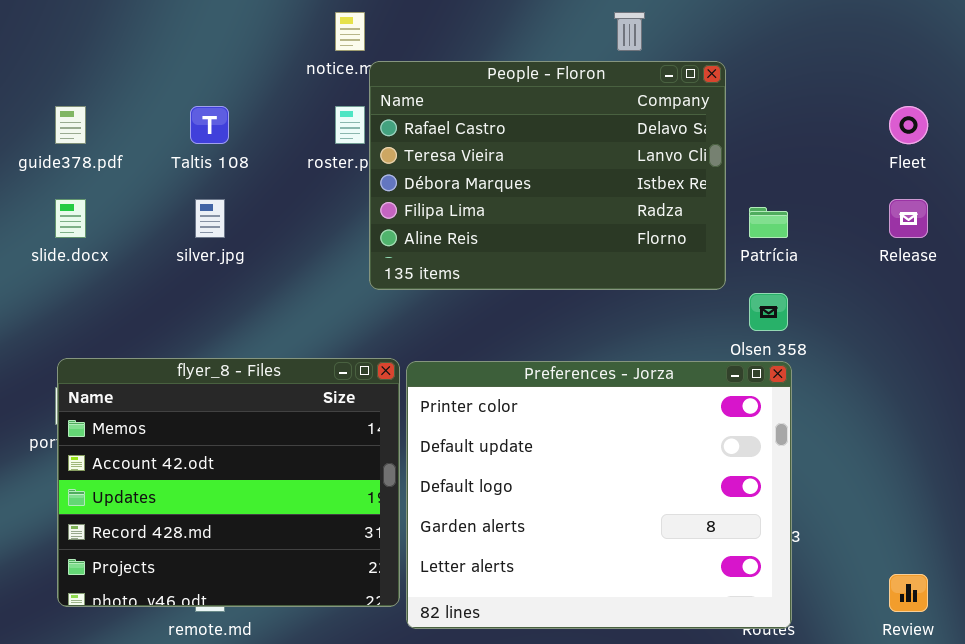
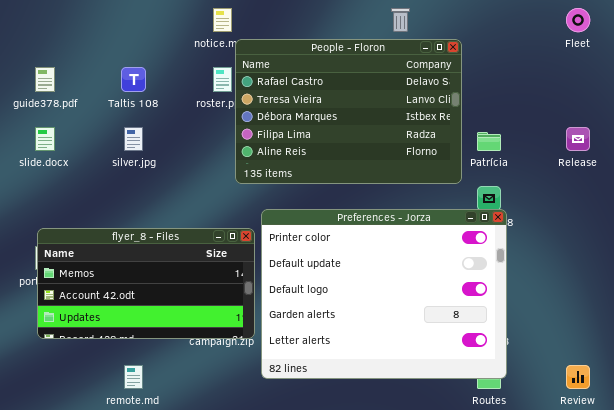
Fleet: [889,106,928,144] -> [566,8,590,32], moved
flyer_8 - Files: [57,358,400,607] -> [37,228,255,339], resized
Preferences - Jorza: [406,361,792,629] -> [261,209,507,379], moved

